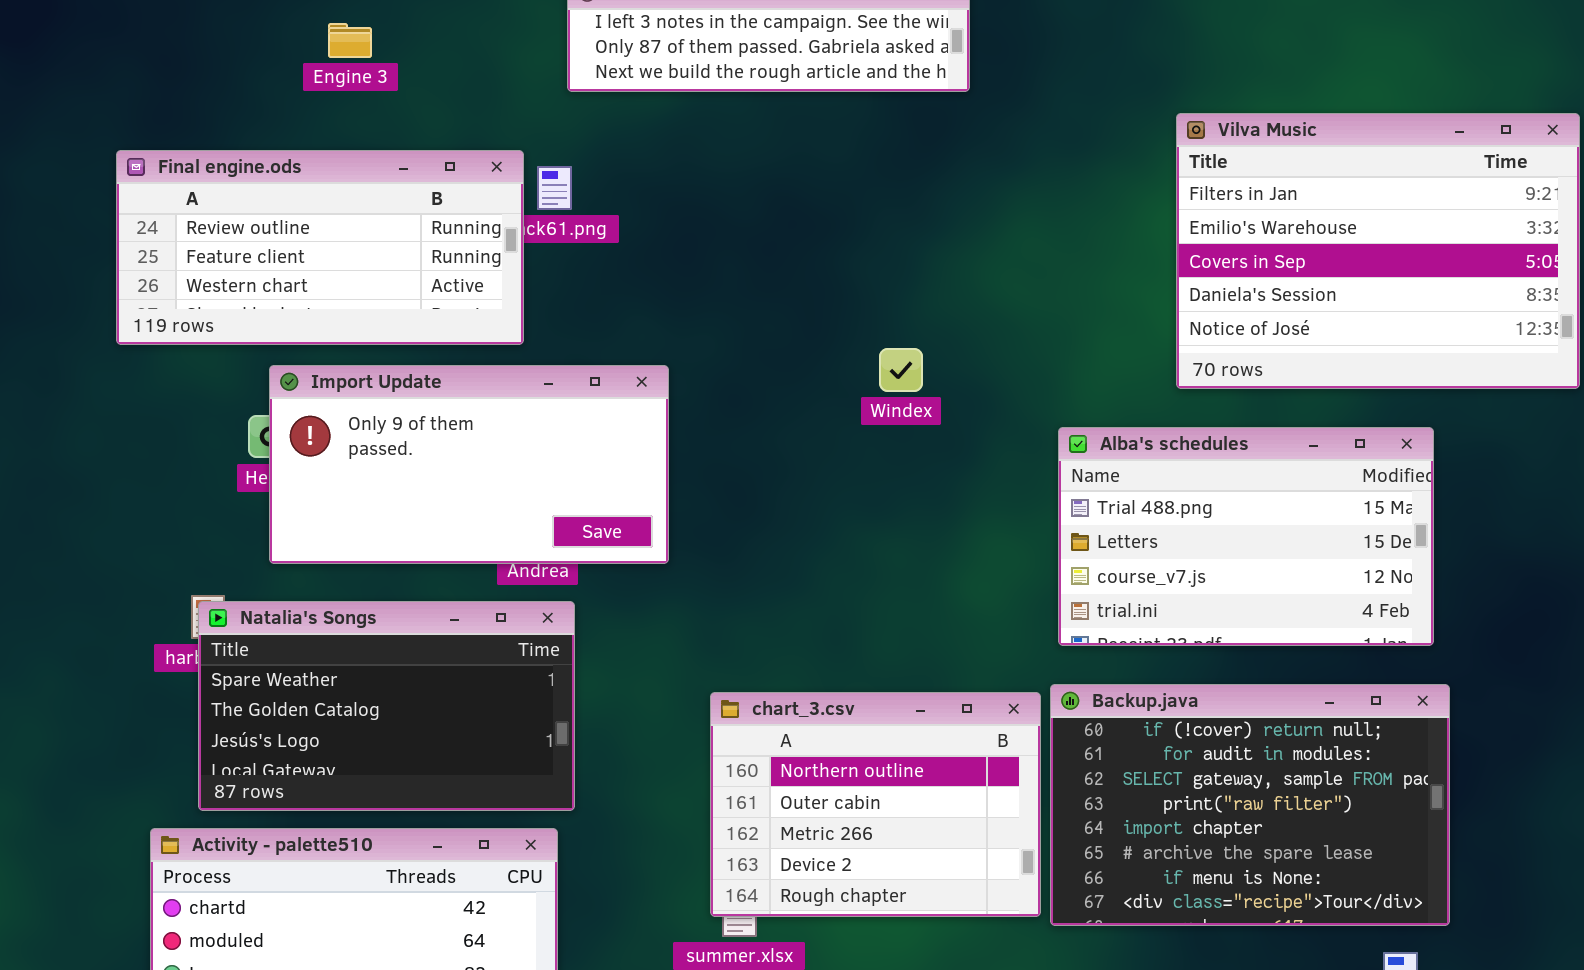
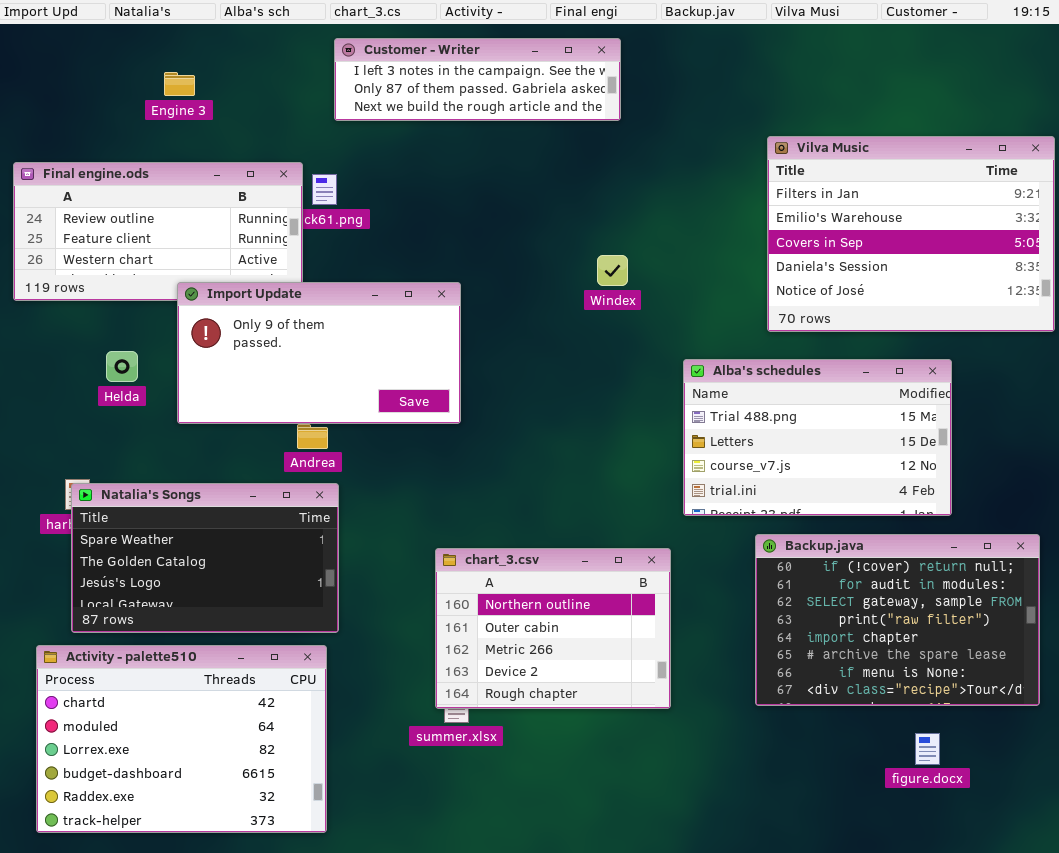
Windex: [879,348,923,392] -> [597,255,628,286], moved
Import Update: [269,365,669,564] -> [177,282,461,424], moved
Backup.java: [1050,684,1450,926] -> [755,534,1040,706], moved

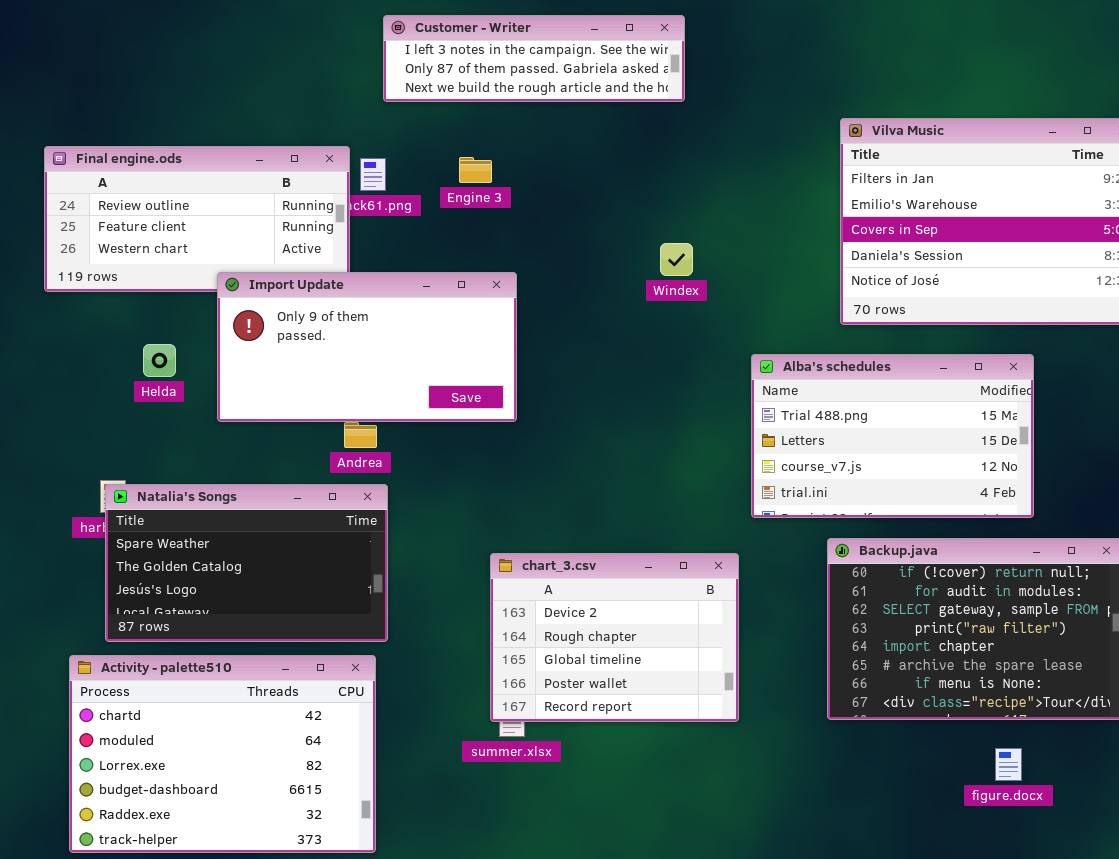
Engine 3: [164,72,195,96] -> [459,157,492,183], moved
chart_3.csv: [435,548,671,709] -> [490,553,739,722], scrolled down 3 rows

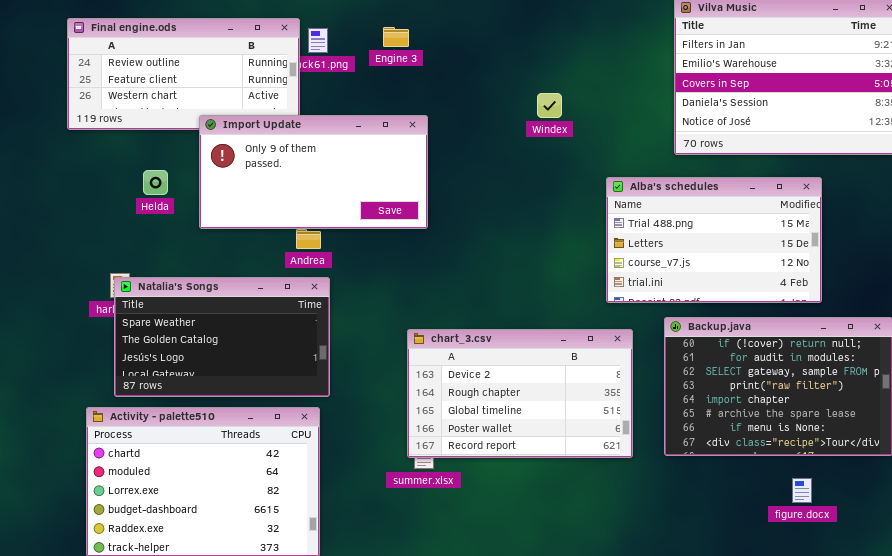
chart_3.csv: [490,553,739,722] -> [407,329,633,458], resized

